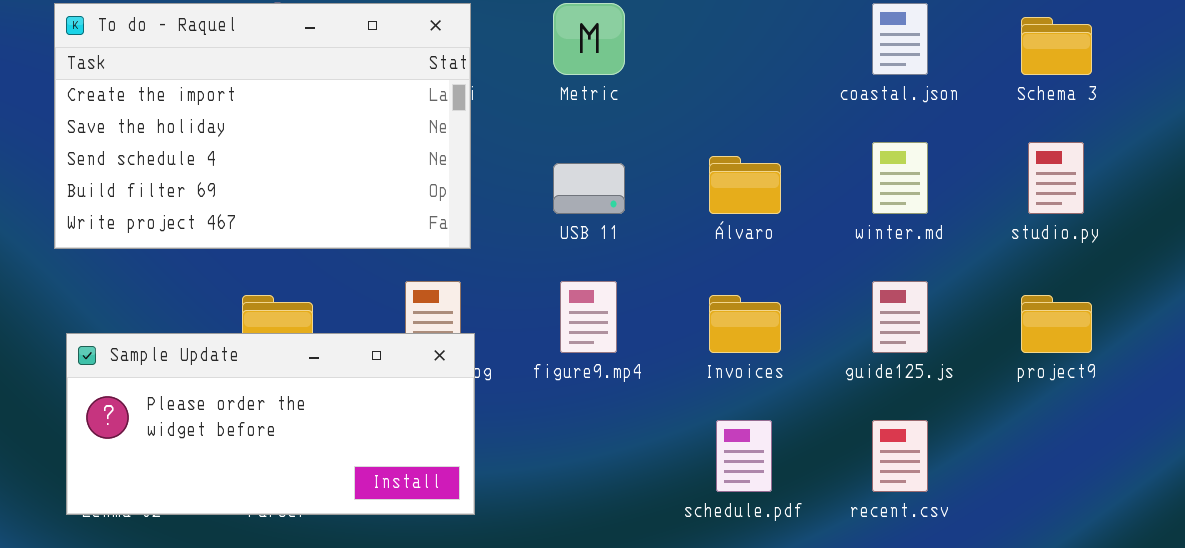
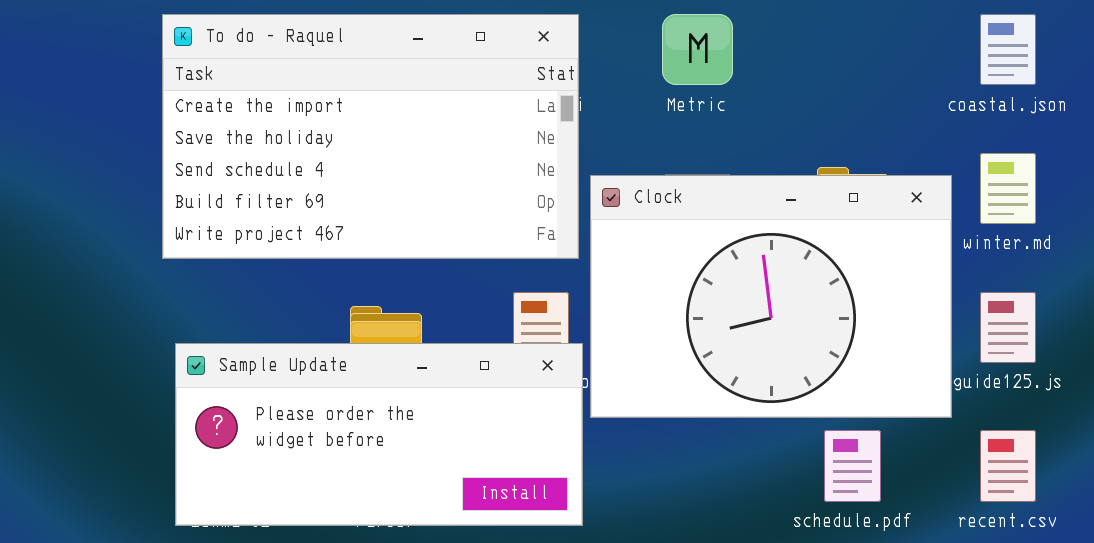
Clock: none -> [590,175,952,418], opened

